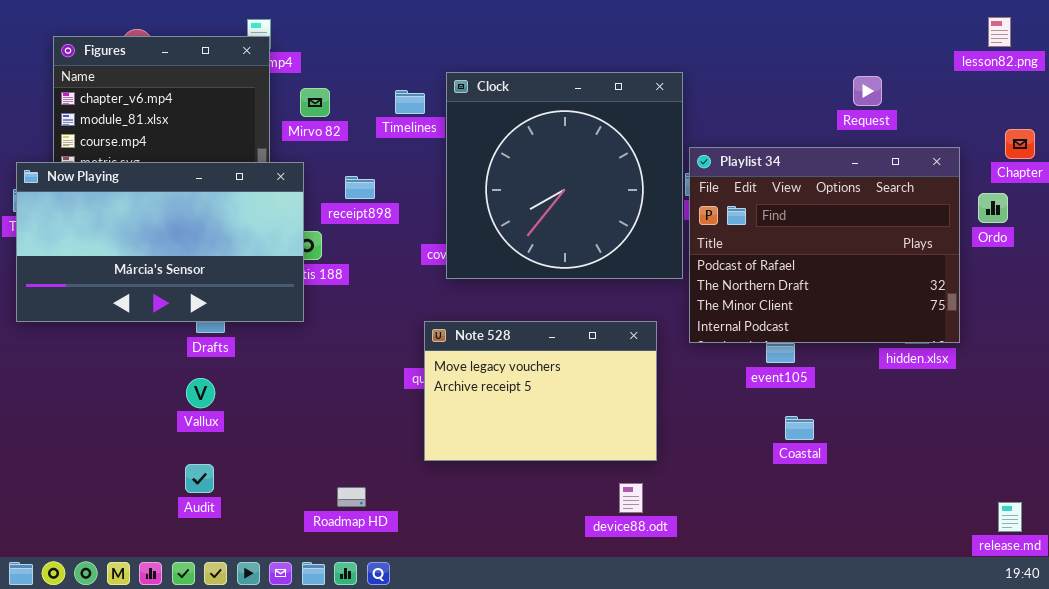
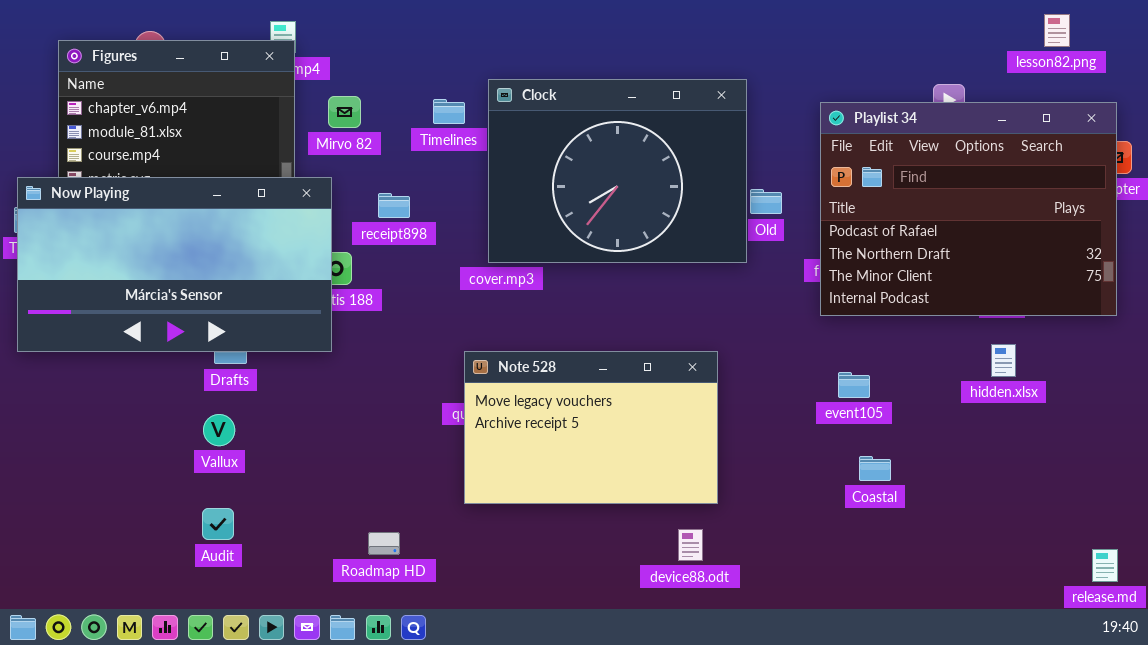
lesson82.png: [988,17,1011,47] -> [1044,14,1070,47], moved
Clock: [446,72,683,279] -> [488,79,747,263], resized
Playlist 34: [689,147,960,343] -> [820,102,1117,316], moved

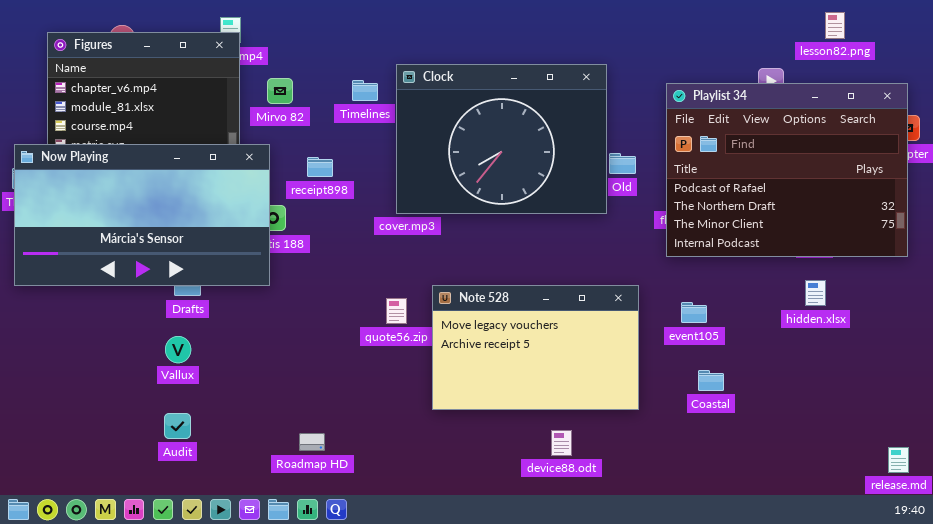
lesson82.png: [1044,14,1070,47] -> [825,12,845,39], moved
Note 528: [464,351,718,504] -> [432,285,639,410], moved

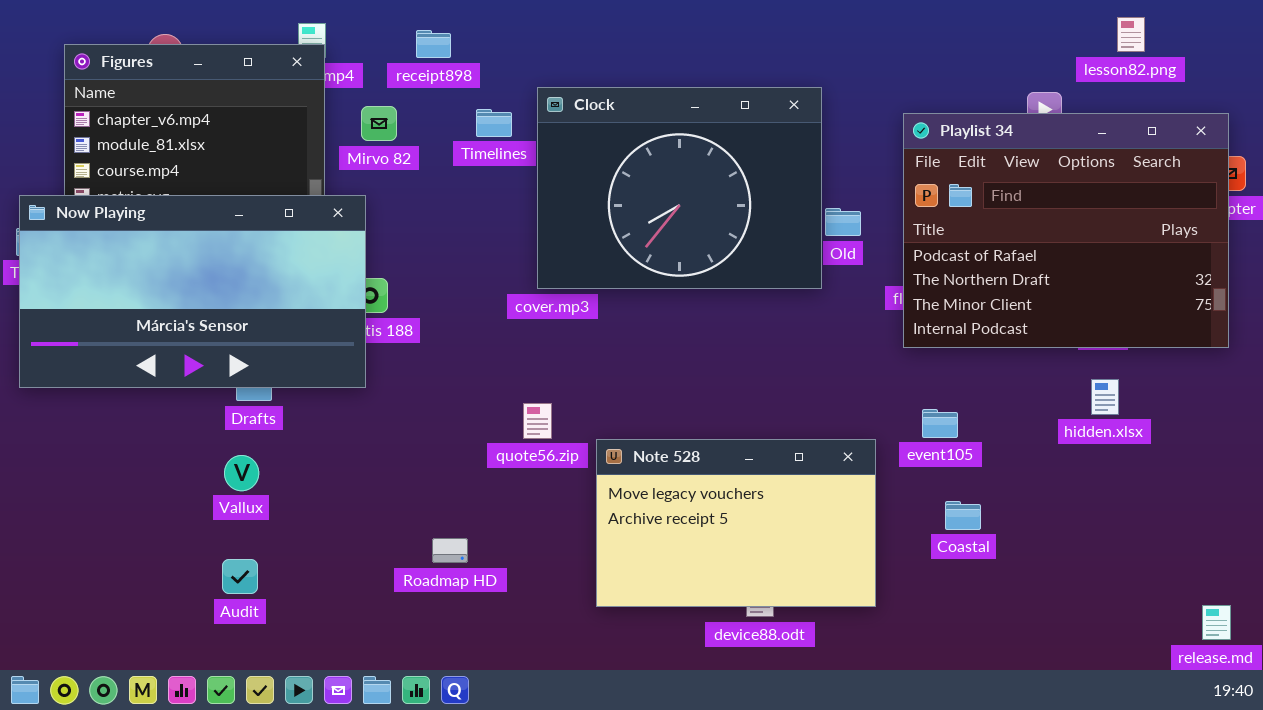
receipt898: [307,157,333,177] -> [416,30,451,58], moved
Note 528: [432,285,639,410] -> [596,439,876,607], moved
Roadmap HD: [299,433,325,451] -> [432,538,468,563], moved

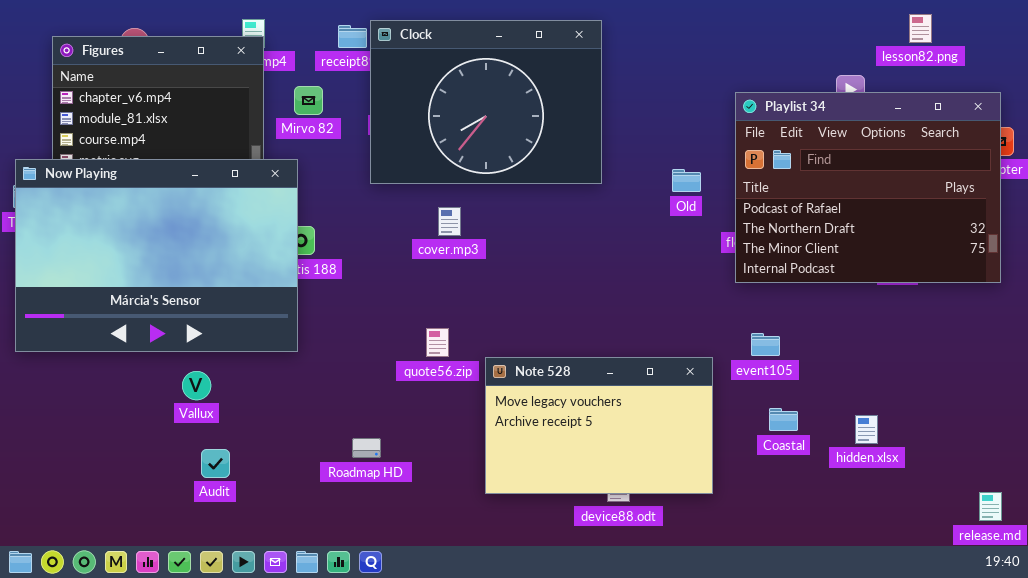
Clock: [537,87,822,289] -> [370,20,602,184], moved
Now Playing: [19,195,366,388] -> [15,159,298,352], resized
hidden.xlsx: [1091,379,1119,415] -> [855,415,878,444], moved
Audit: [222,559,258,594] -> [201,449,230,478], moved

